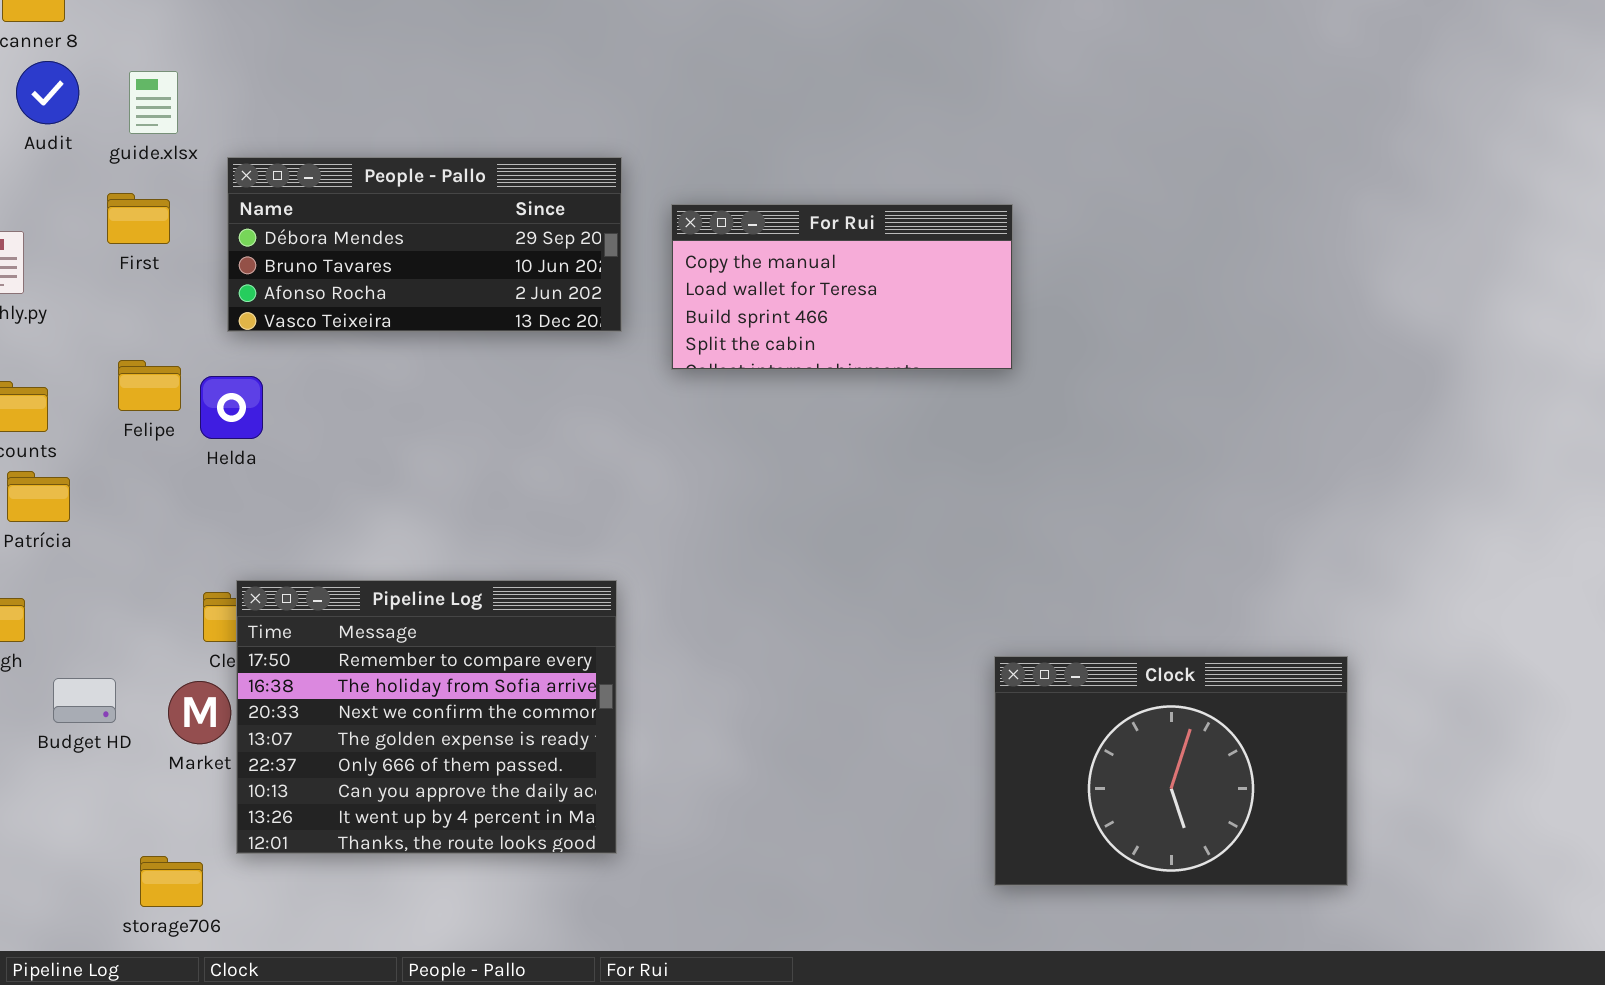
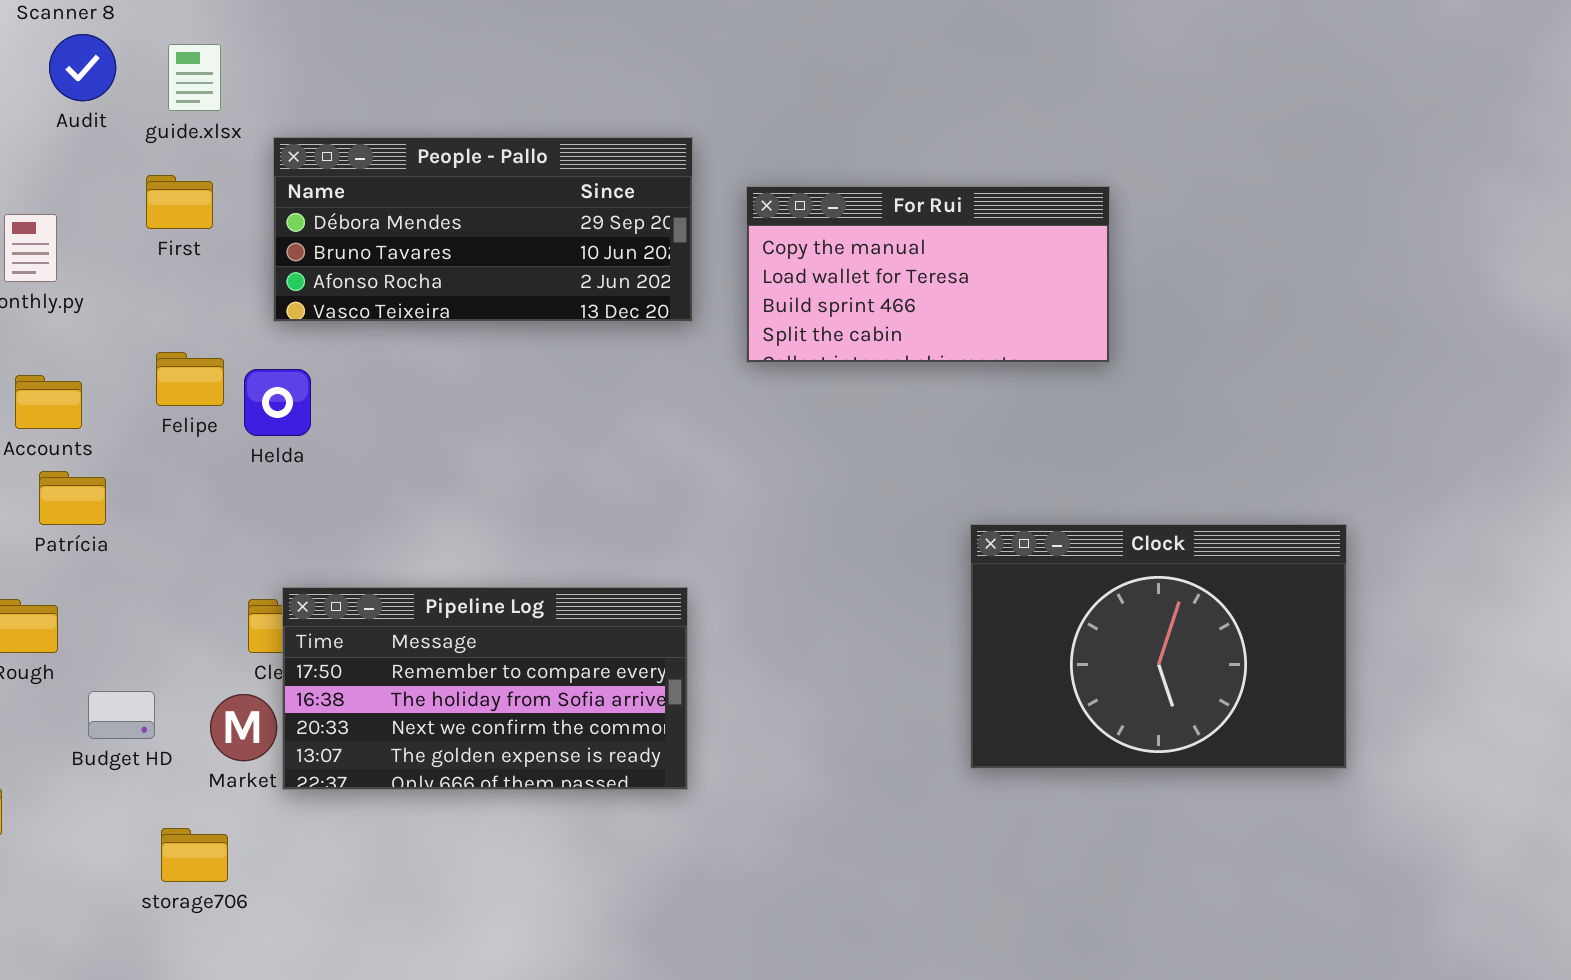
Pipeline Log: [236,580,617,854] -> [282,587,688,790], resized
Clock: [994,656,1348,886] -> [970,524,1347,769], moved
storage706: [140,856,203,907] -> [161,828,228,882], moved

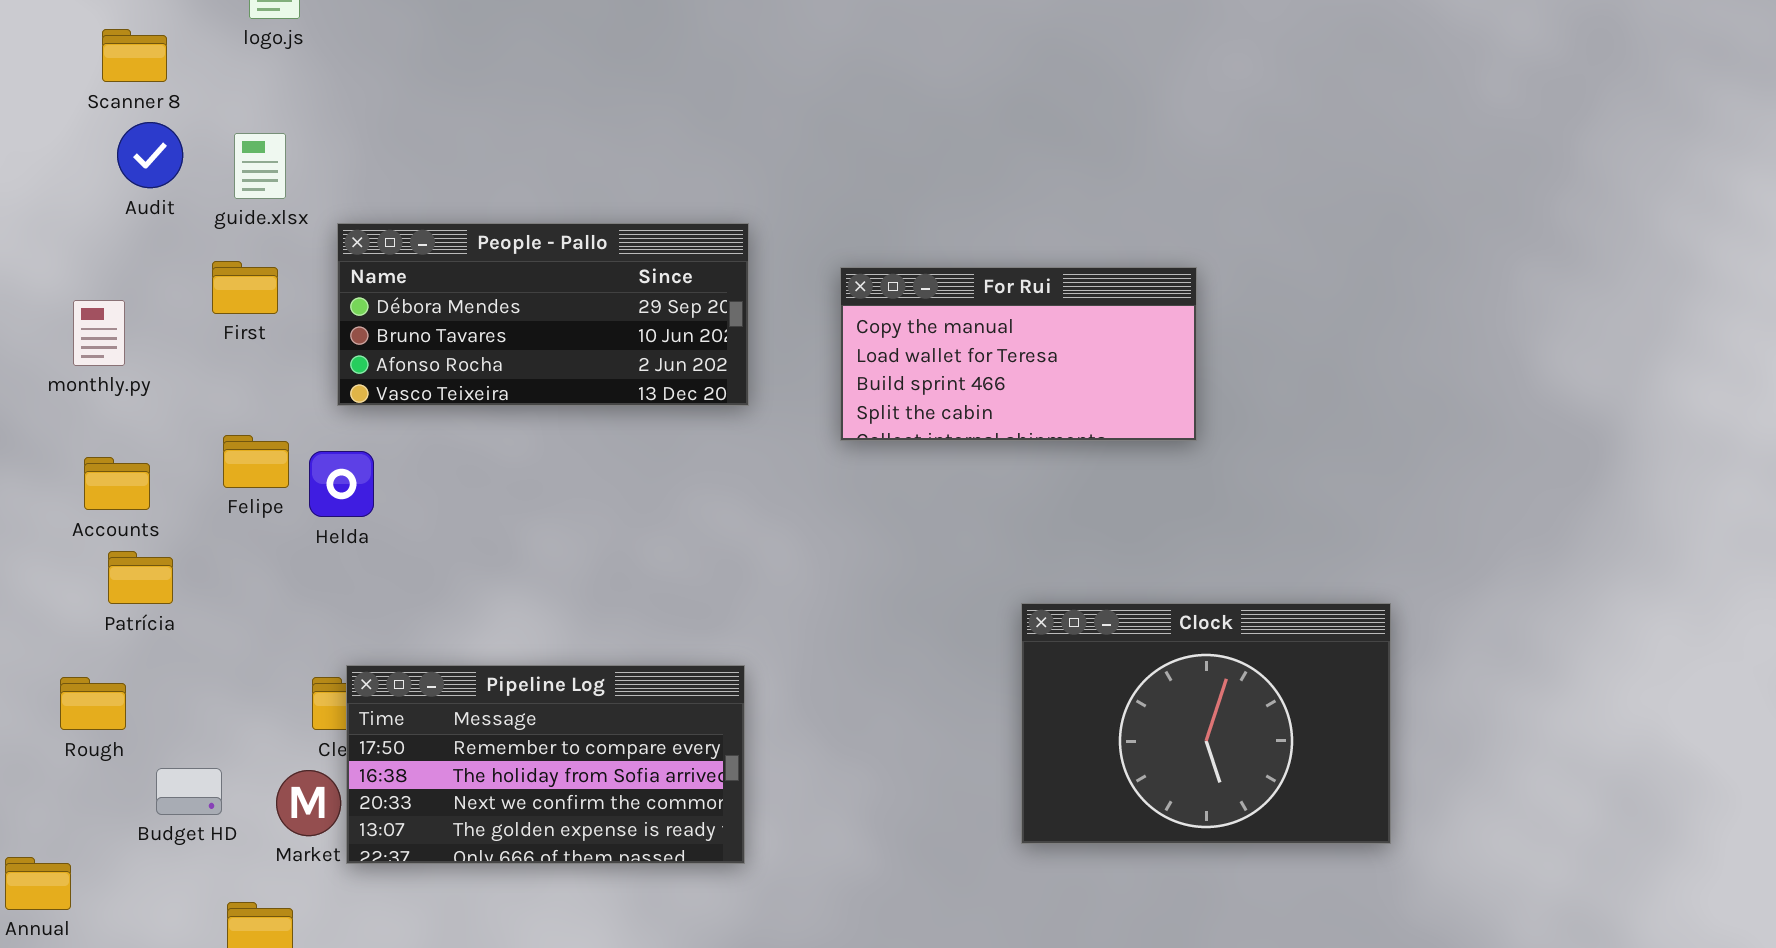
For Rui: [746,186,1110,363] -> [840,267,1197,441], moved

